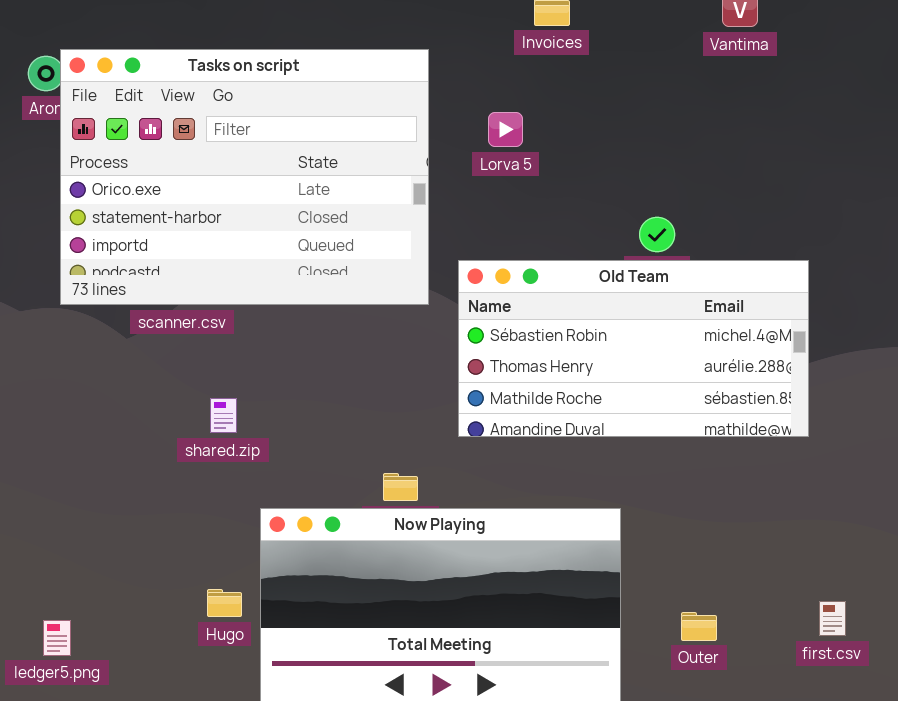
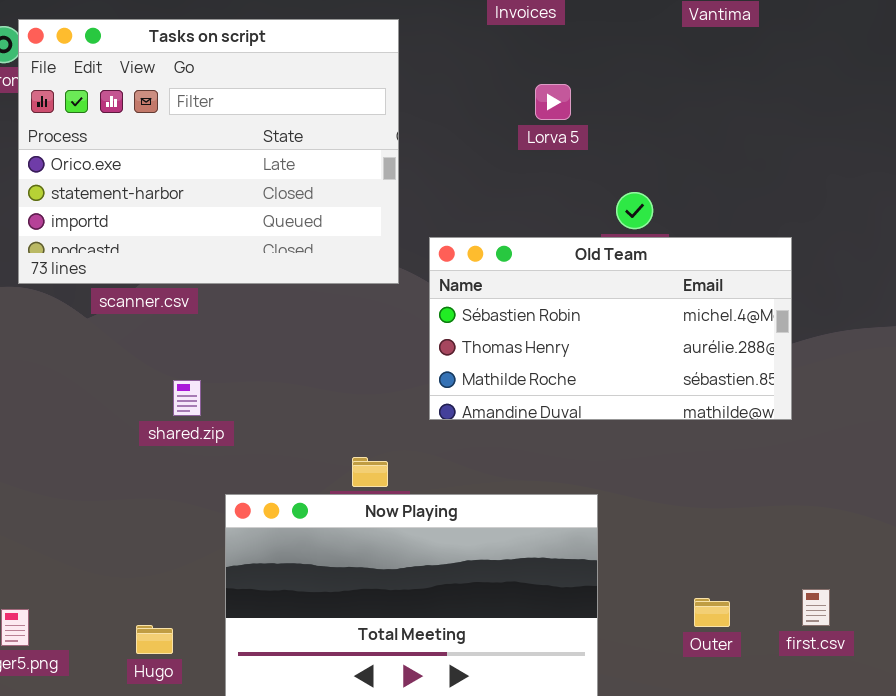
Lorva 5: [488,112,523,147] -> [535,84,571,120], moved
Hugo: [207,589,242,617] -> [136,625,173,654], moved
Outer: [681,612,717,641] -> [694,598,730,627], moved

